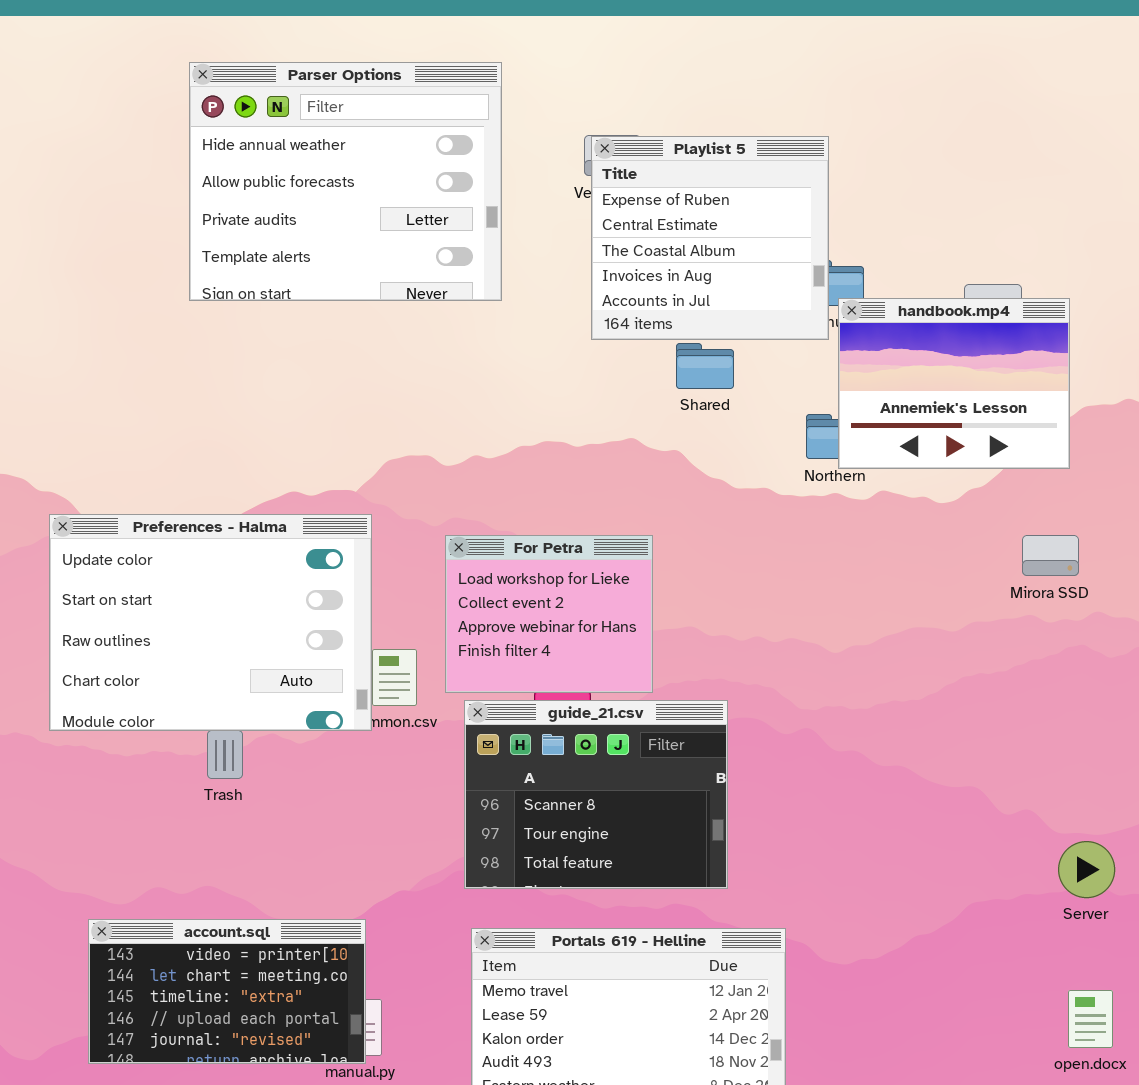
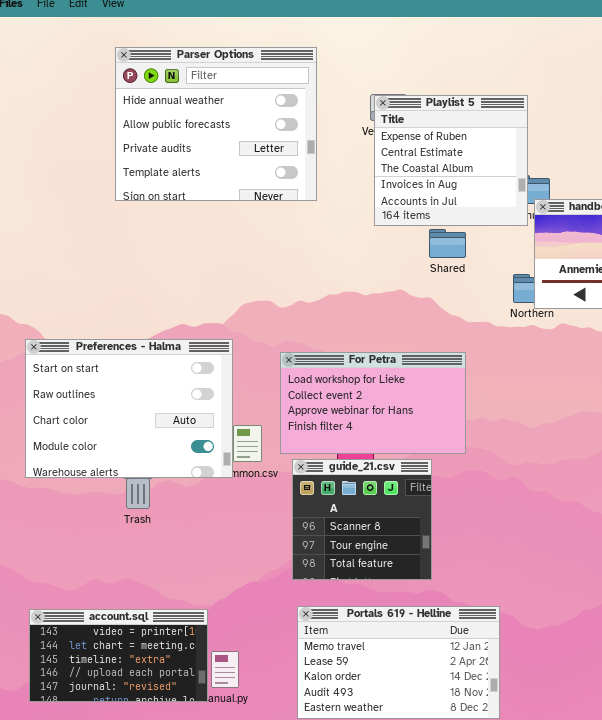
Preferences - Halma: [49,514,372,731] -> [25,339,233,478], scrolled down 1 row
For Petra: [445,535,653,693] -> [280,352,466,454], resized
guide_21.csv: [464,700,728,889] -> [292,459,432,580], resized
account.sql: [88,919,366,1064] -> [29,609,208,702], moved

